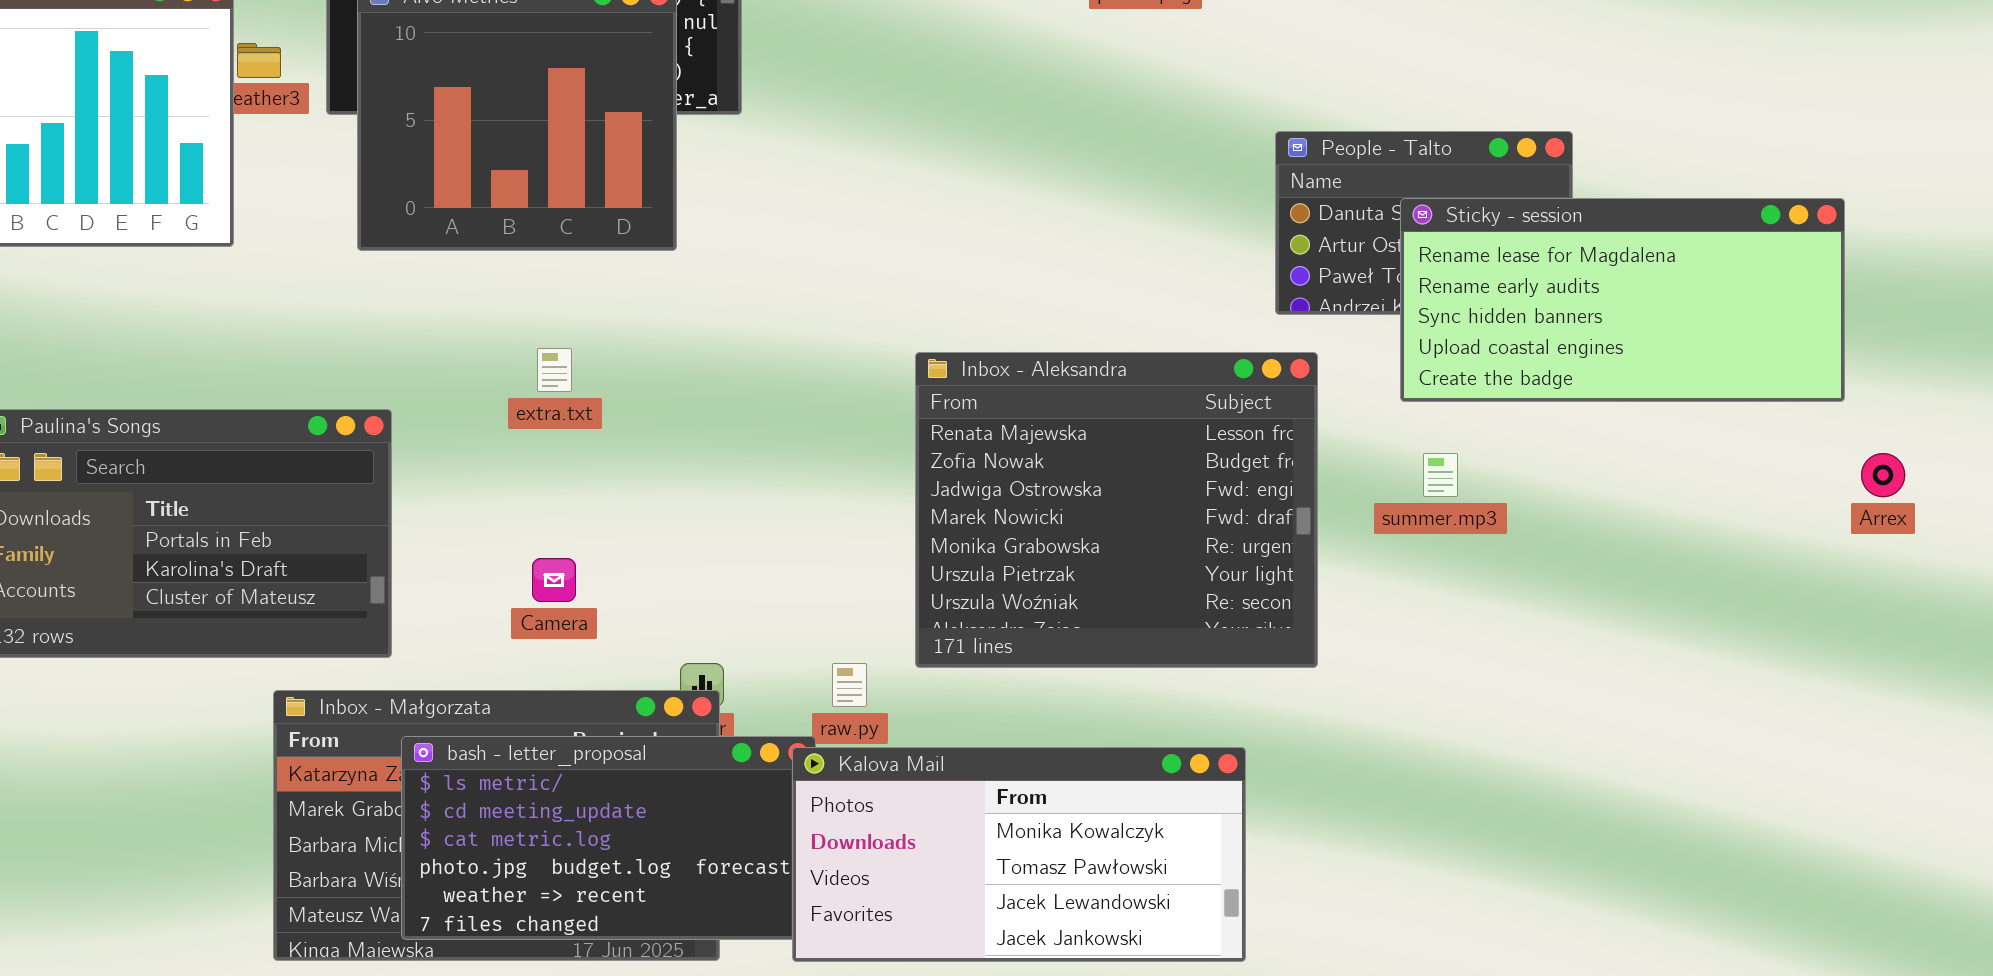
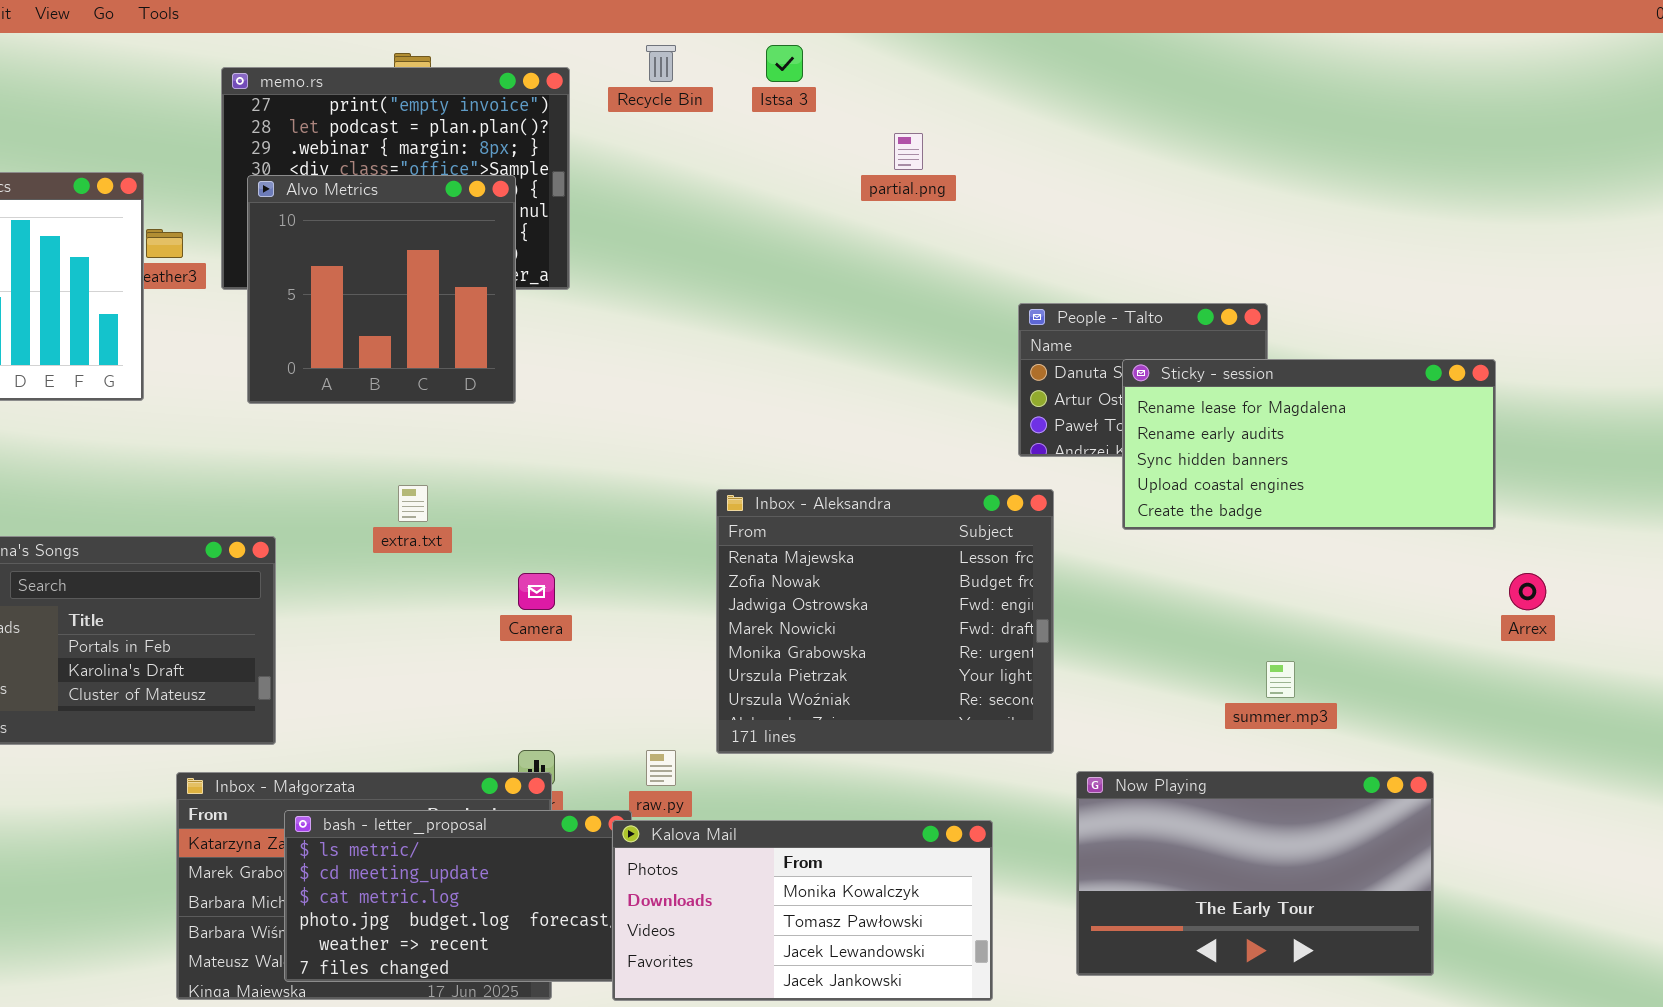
summer.mp3: [1423,453,1458,497] -> [1266,661,1295,698], moved
Camera: [532,558,576,602] -> [518,573,555,610], moved
Now Playing: none -> [1076,771,1434,976], opened

